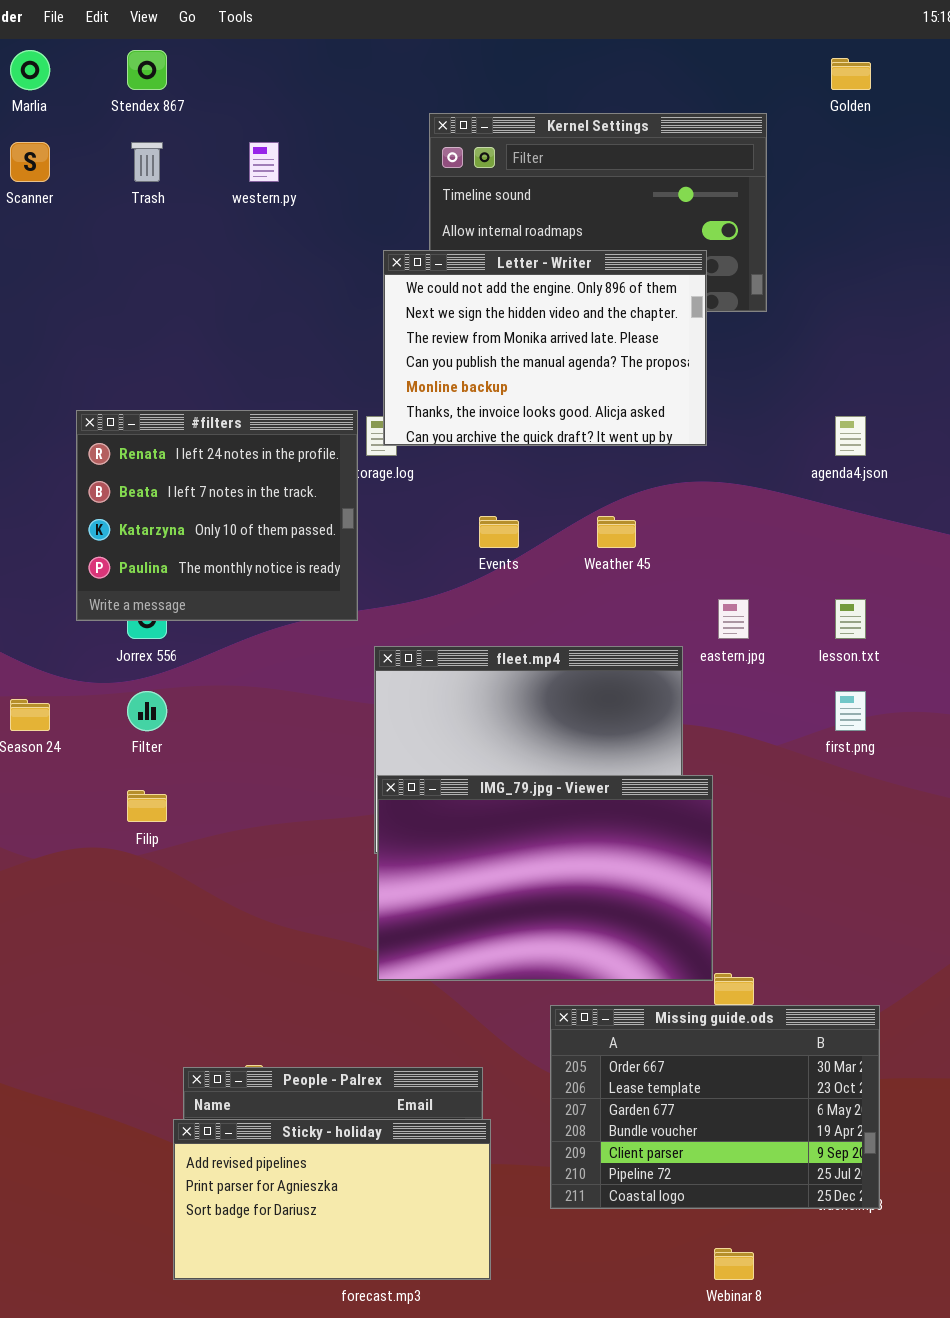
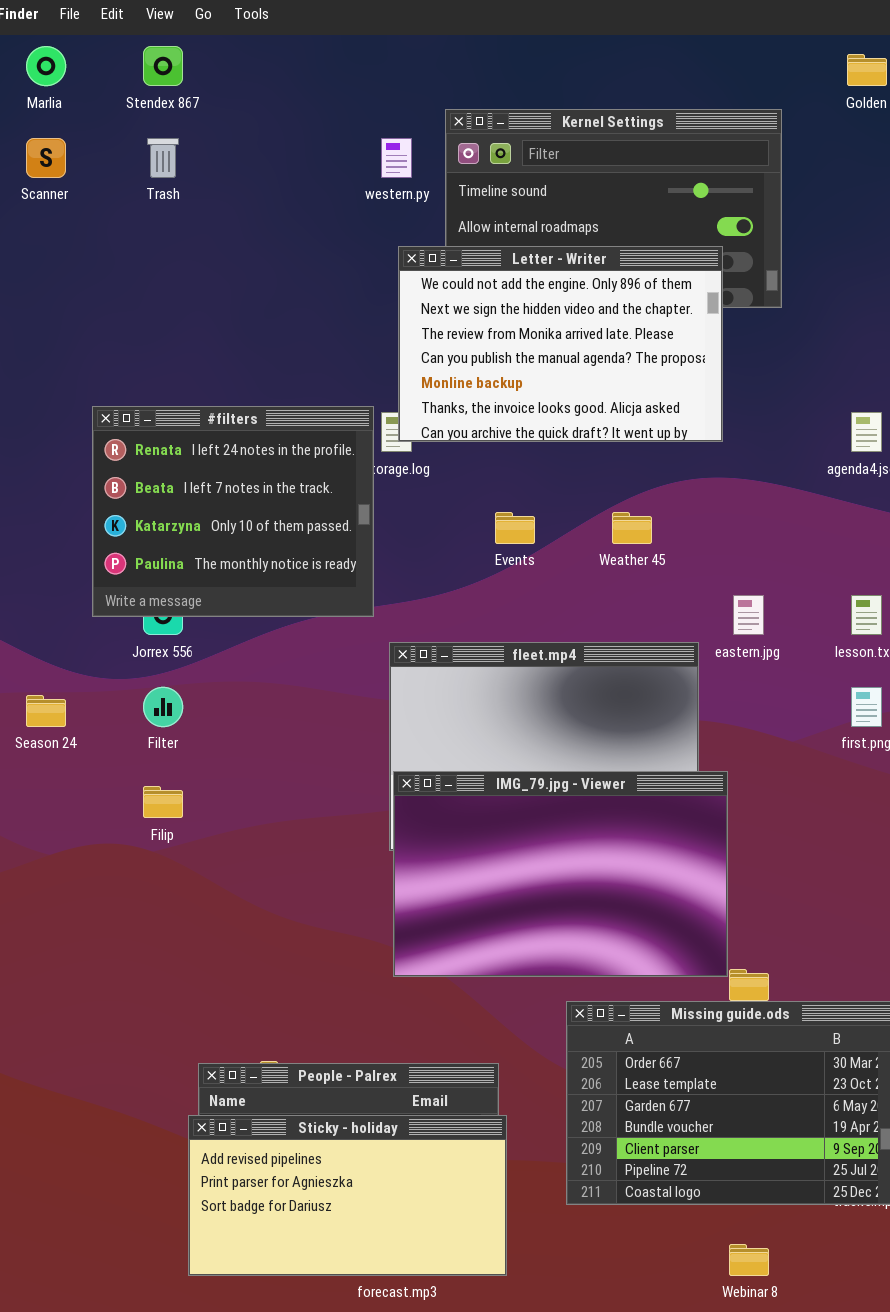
western.py: [249,142,279,182] -> [381,138,412,178], moved

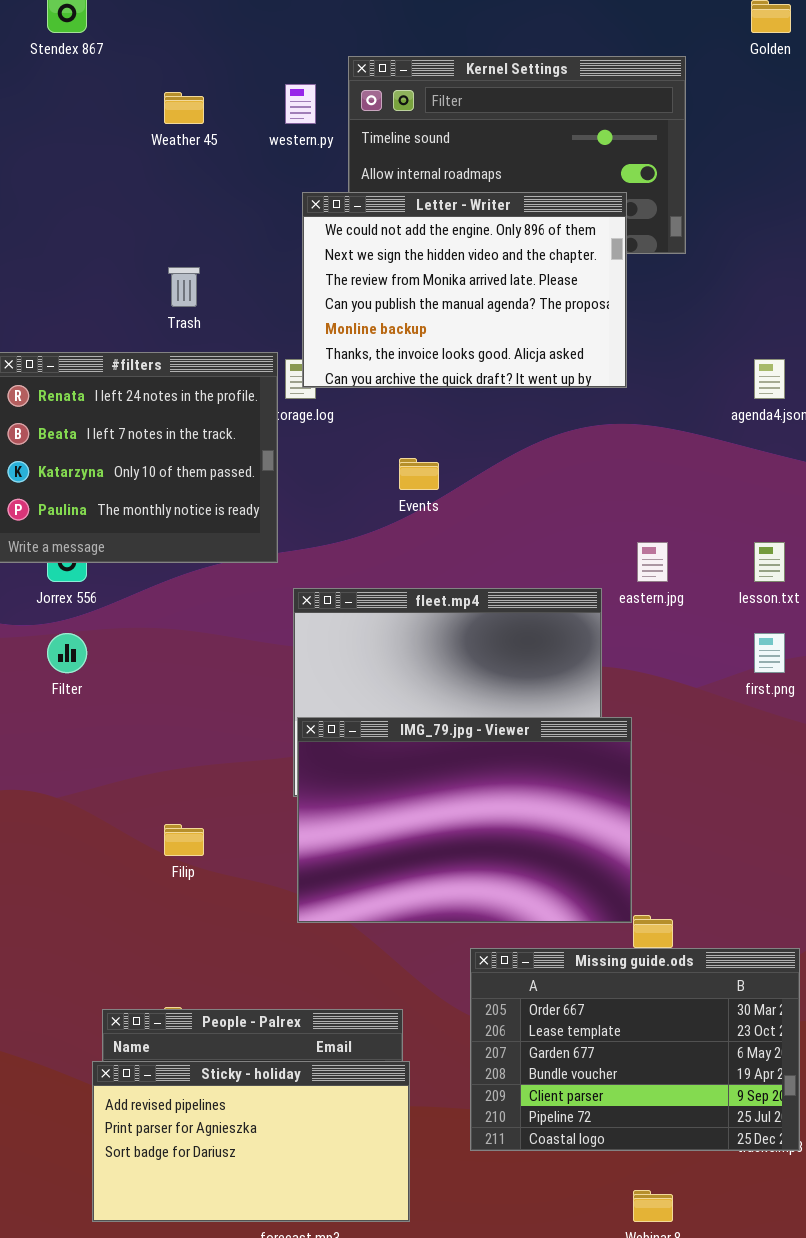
Trash: [147,138,179,178] -> [168,267,200,307], moved
Weather 45: [612,512,652,544] -> [164,92,204,124], moved
Filip: [143,786,183,818] -> [164,824,204,856], moved

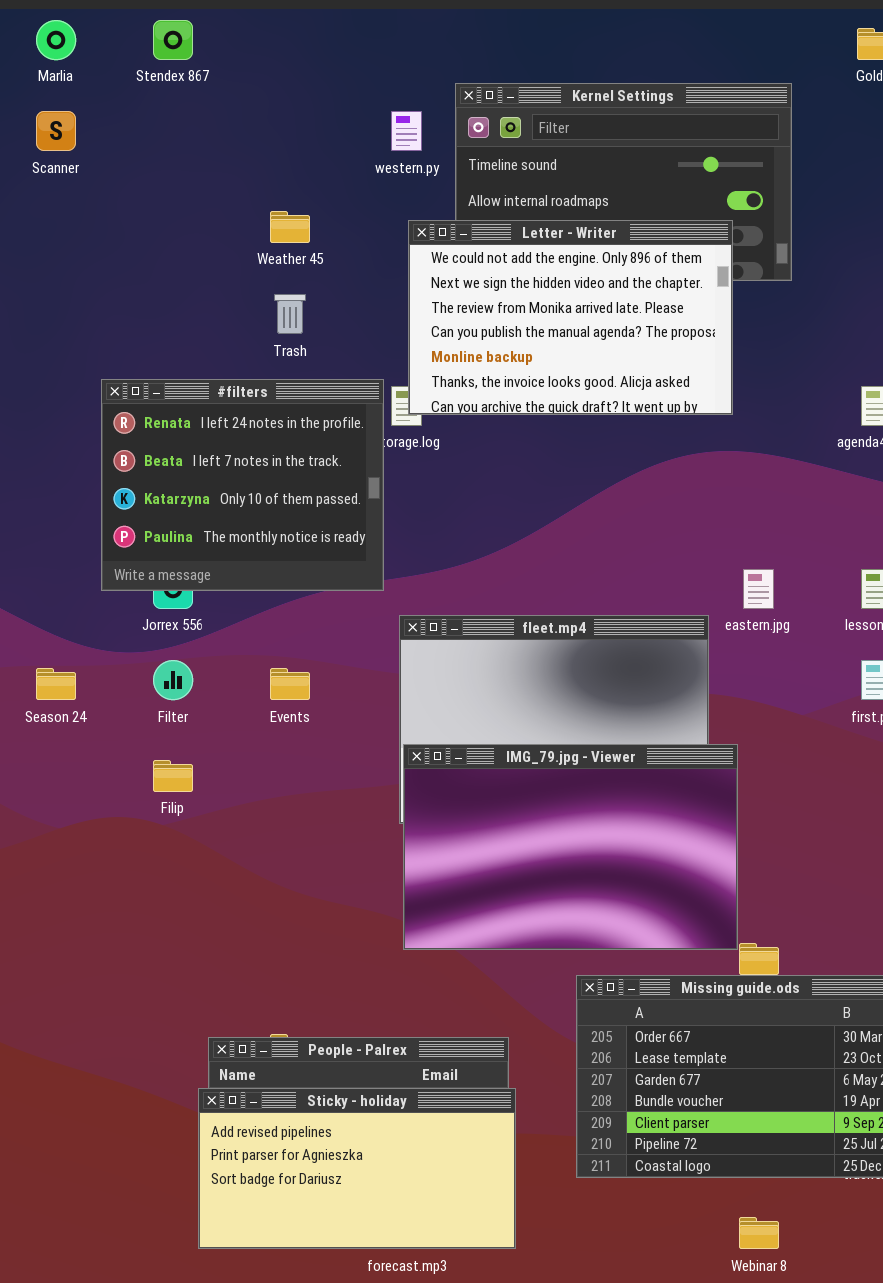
Weather 45: [164,92,204,124] -> [270,211,310,243], moved
Events: [399,458,439,490] -> [270,668,310,700], moved
Filip: [164,824,204,856] -> [153,760,193,792], moved

